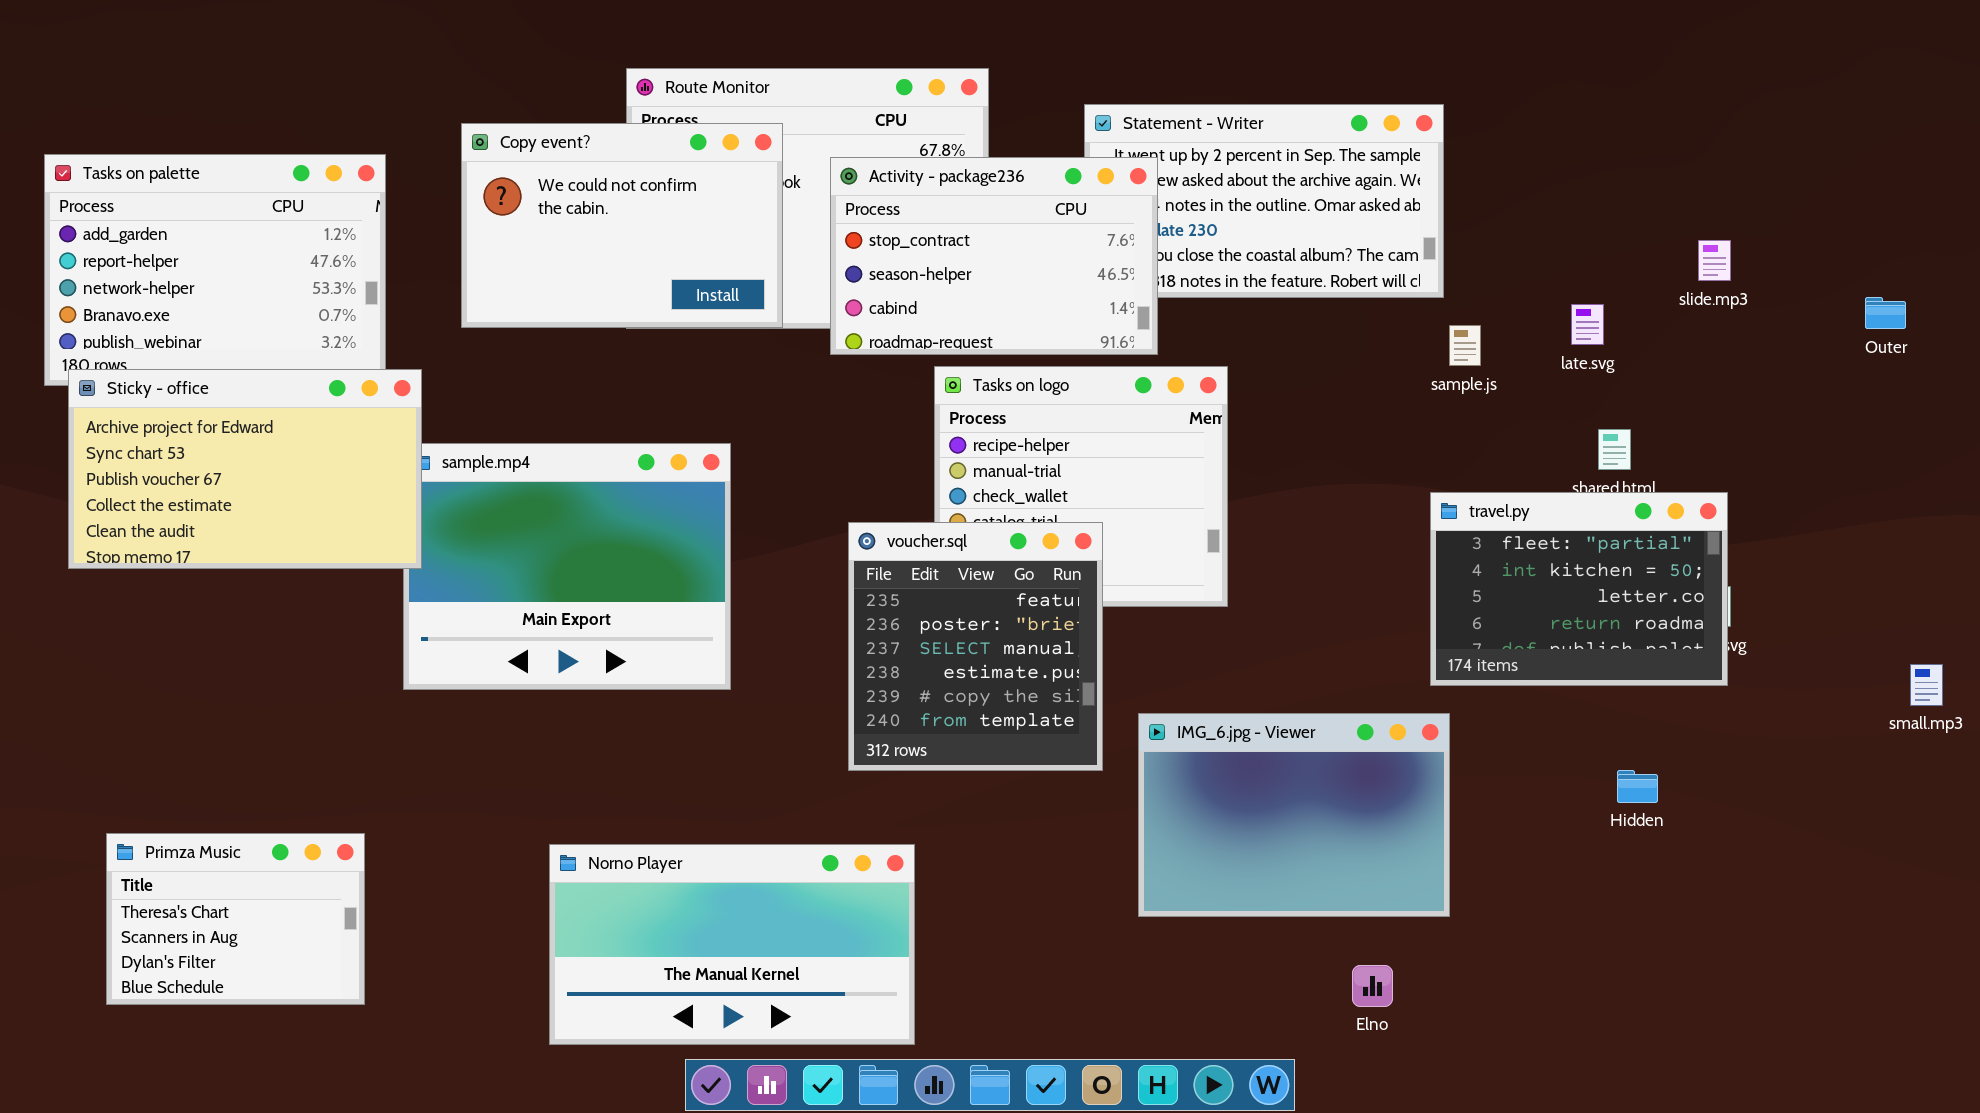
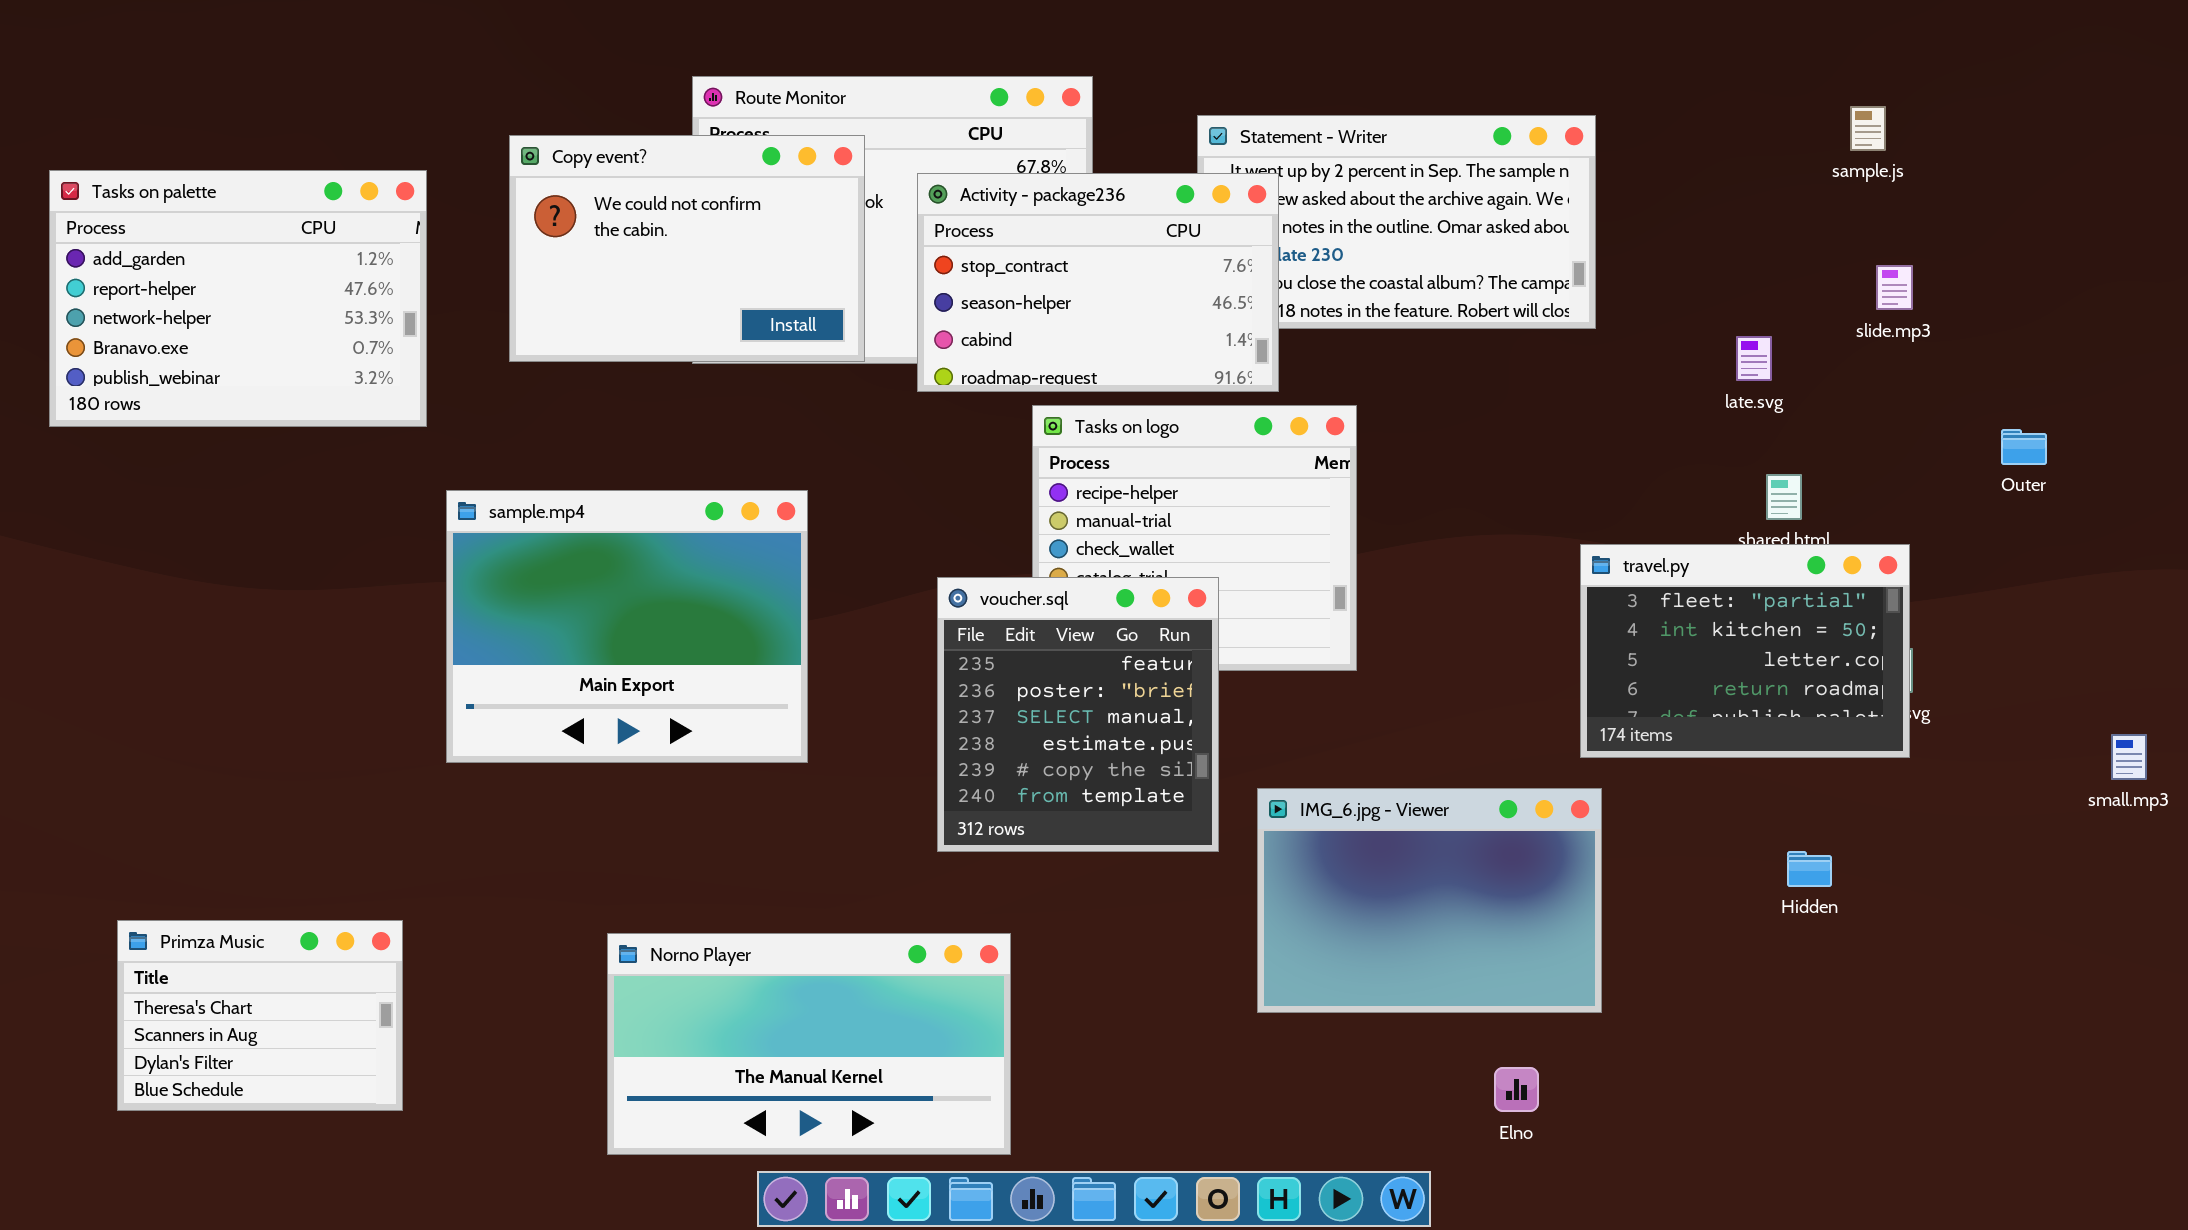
Outer: [1865,297,1906,329] -> [2001,429,2047,465], moved
sample.js: [1449,325,1481,366] -> [1850,106,1886,151], moved
Sticky - office: [68,369,422,569] -> none, closed

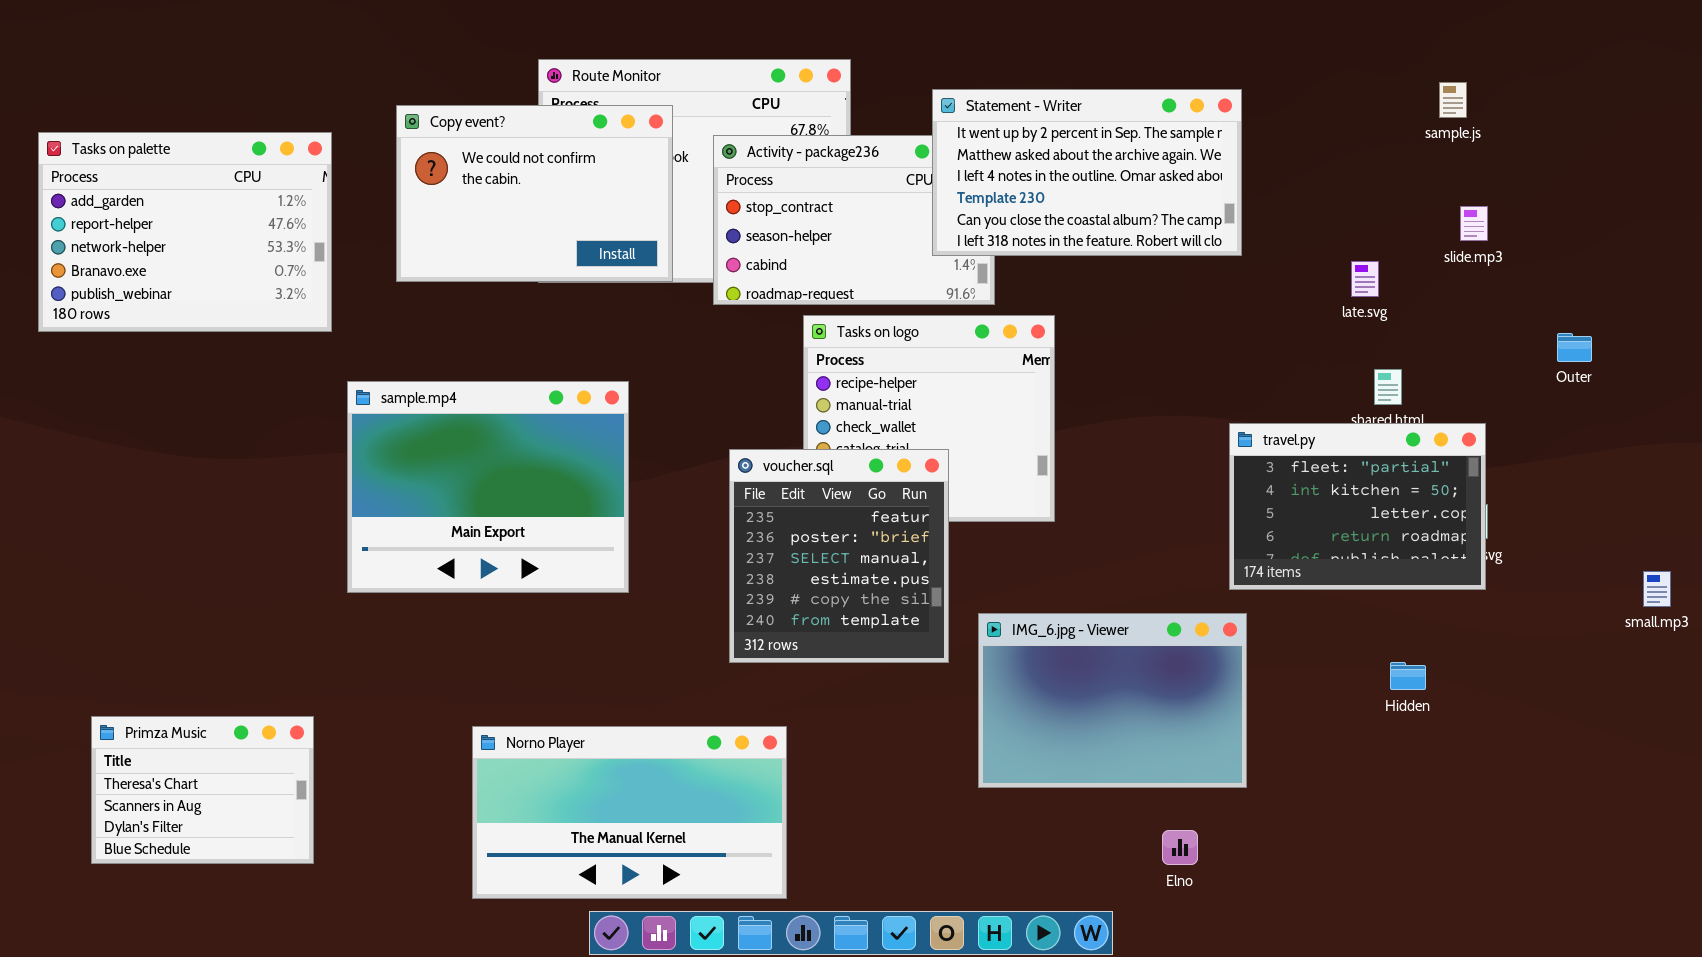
Statement - Writer: [1197,115,1596,329] -> [932,89,1242,256], raised

